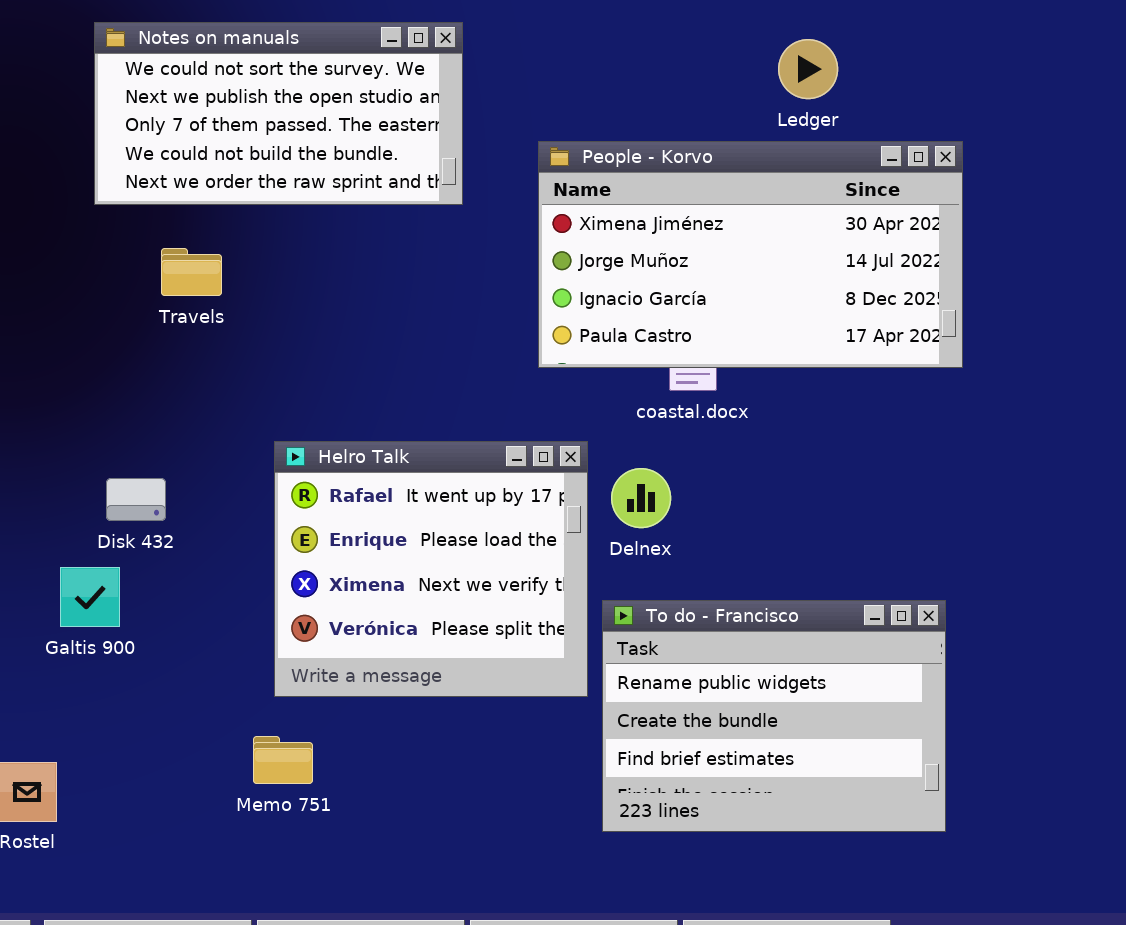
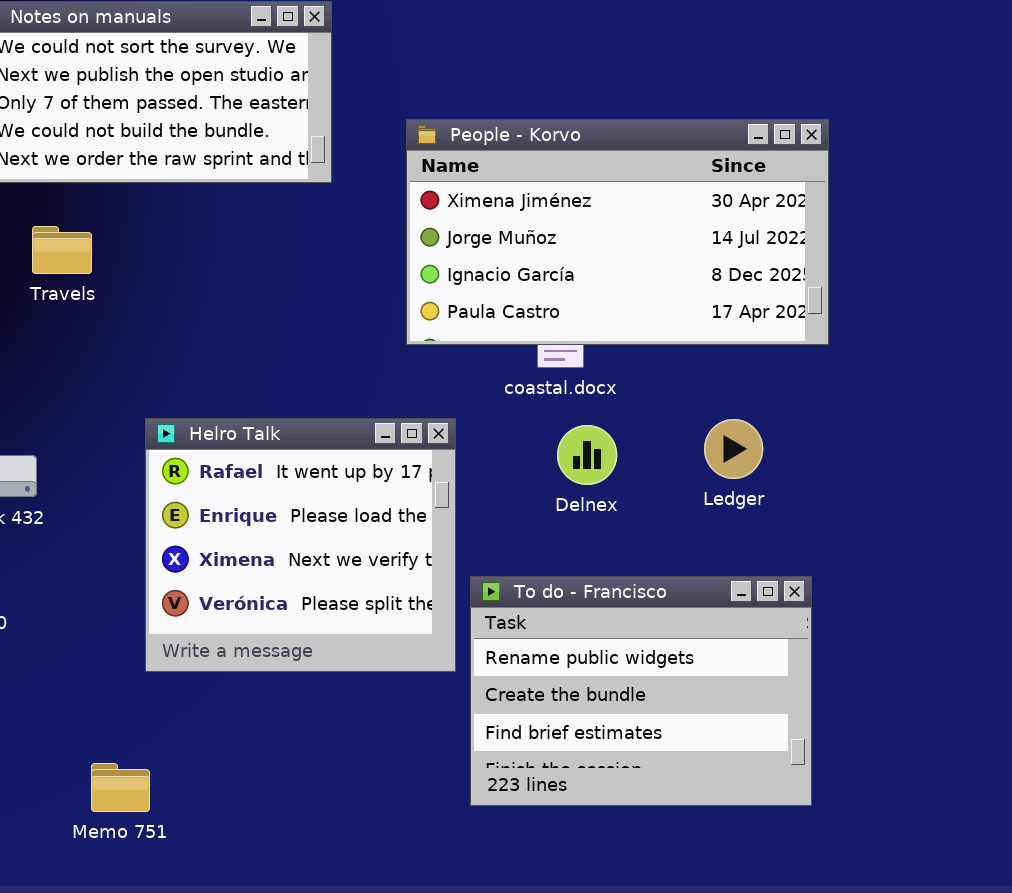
Ledger: [778,39,838,99] -> [704,419,763,479], moved
Delnex: [611,468,671,528] -> [557,425,617,485], moved
Memo 751: [253,736,313,784] -> [91,763,150,812], moved

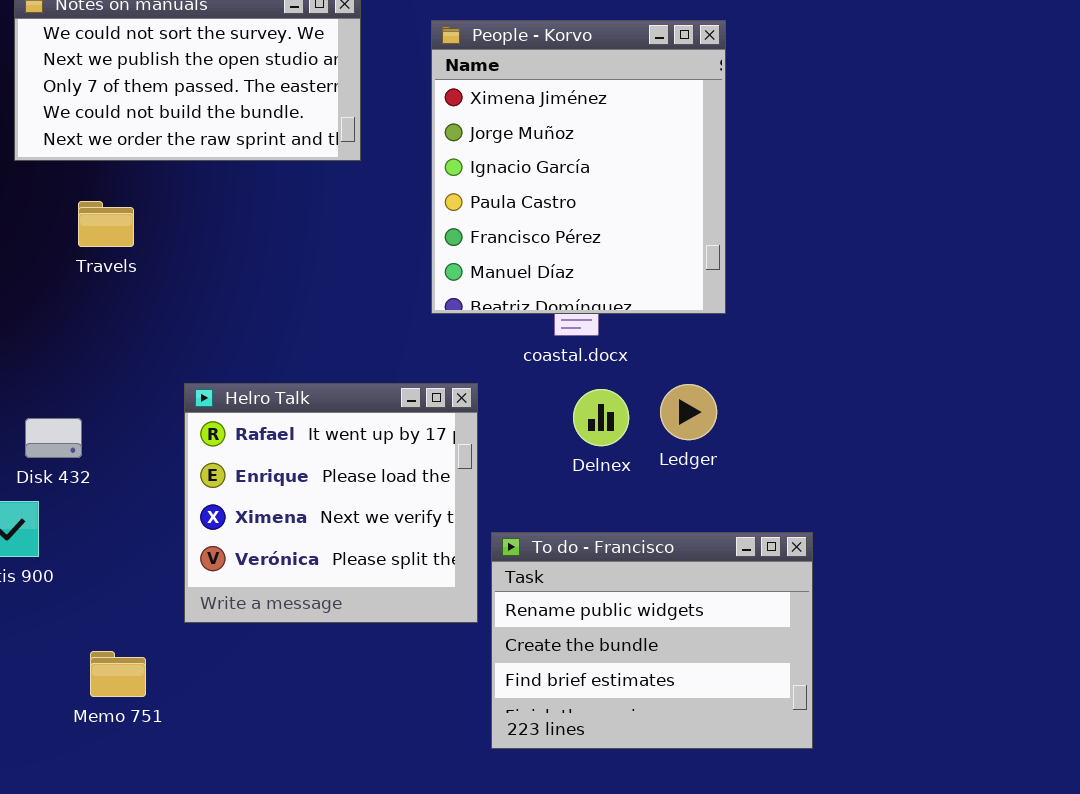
People - Korvo: [406,119,829,345] -> [431,20,726,314], resized
Ledger: [704,419,763,479] -> [660,384,717,440], moved
Memo 751: [91,763,150,812] -> [90,651,146,697], moved

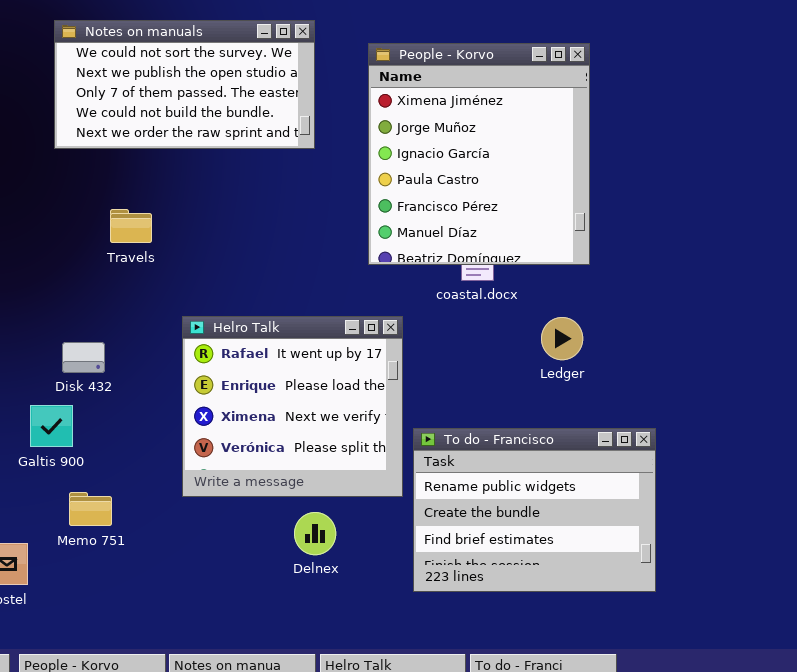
Travels: [78,201,134,247] -> [110,209,152,243], moved
Delnex: [573,389,629,446] -> [294,512,336,555], moved
Memo 751: [90,651,146,697] -> [69,492,112,526], moved

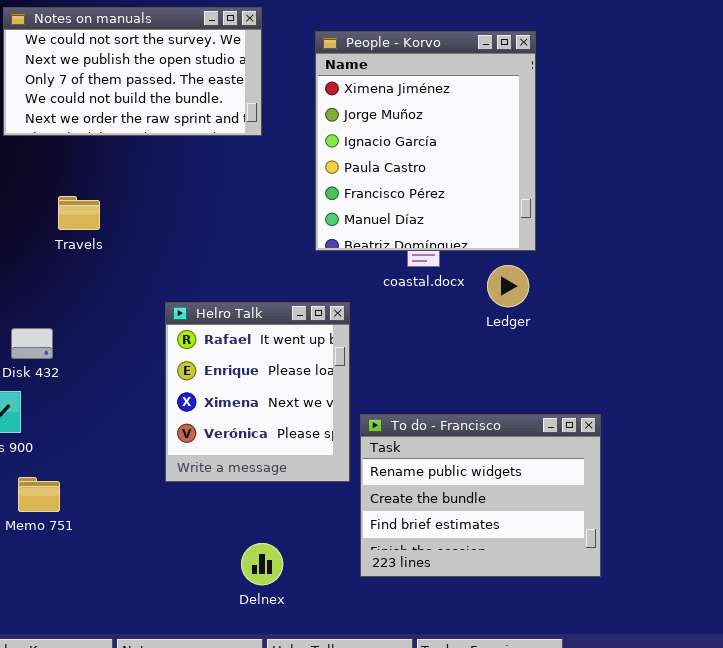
Helro Talk: [182,316,403,497] -> [165,302,350,482], resized
Ledger: [541,317,583,360] -> [487,265,529,307], moved
Delnex: [294,512,336,555] -> [241,543,283,585], moved

